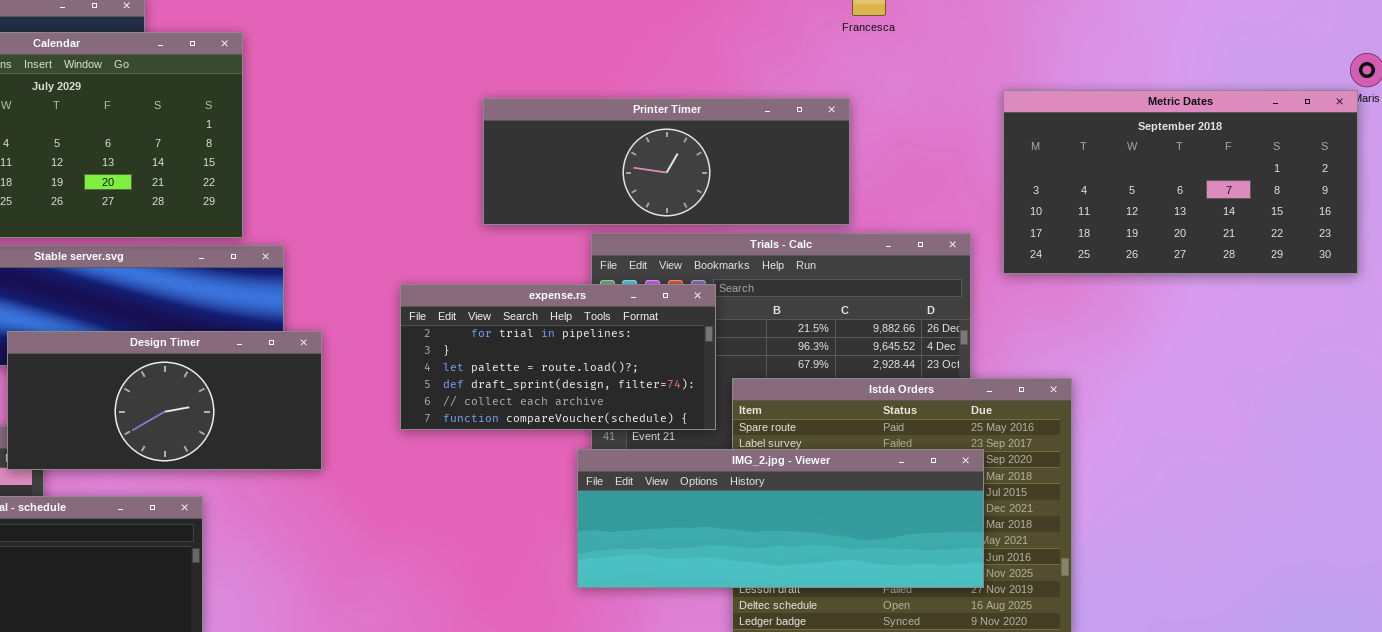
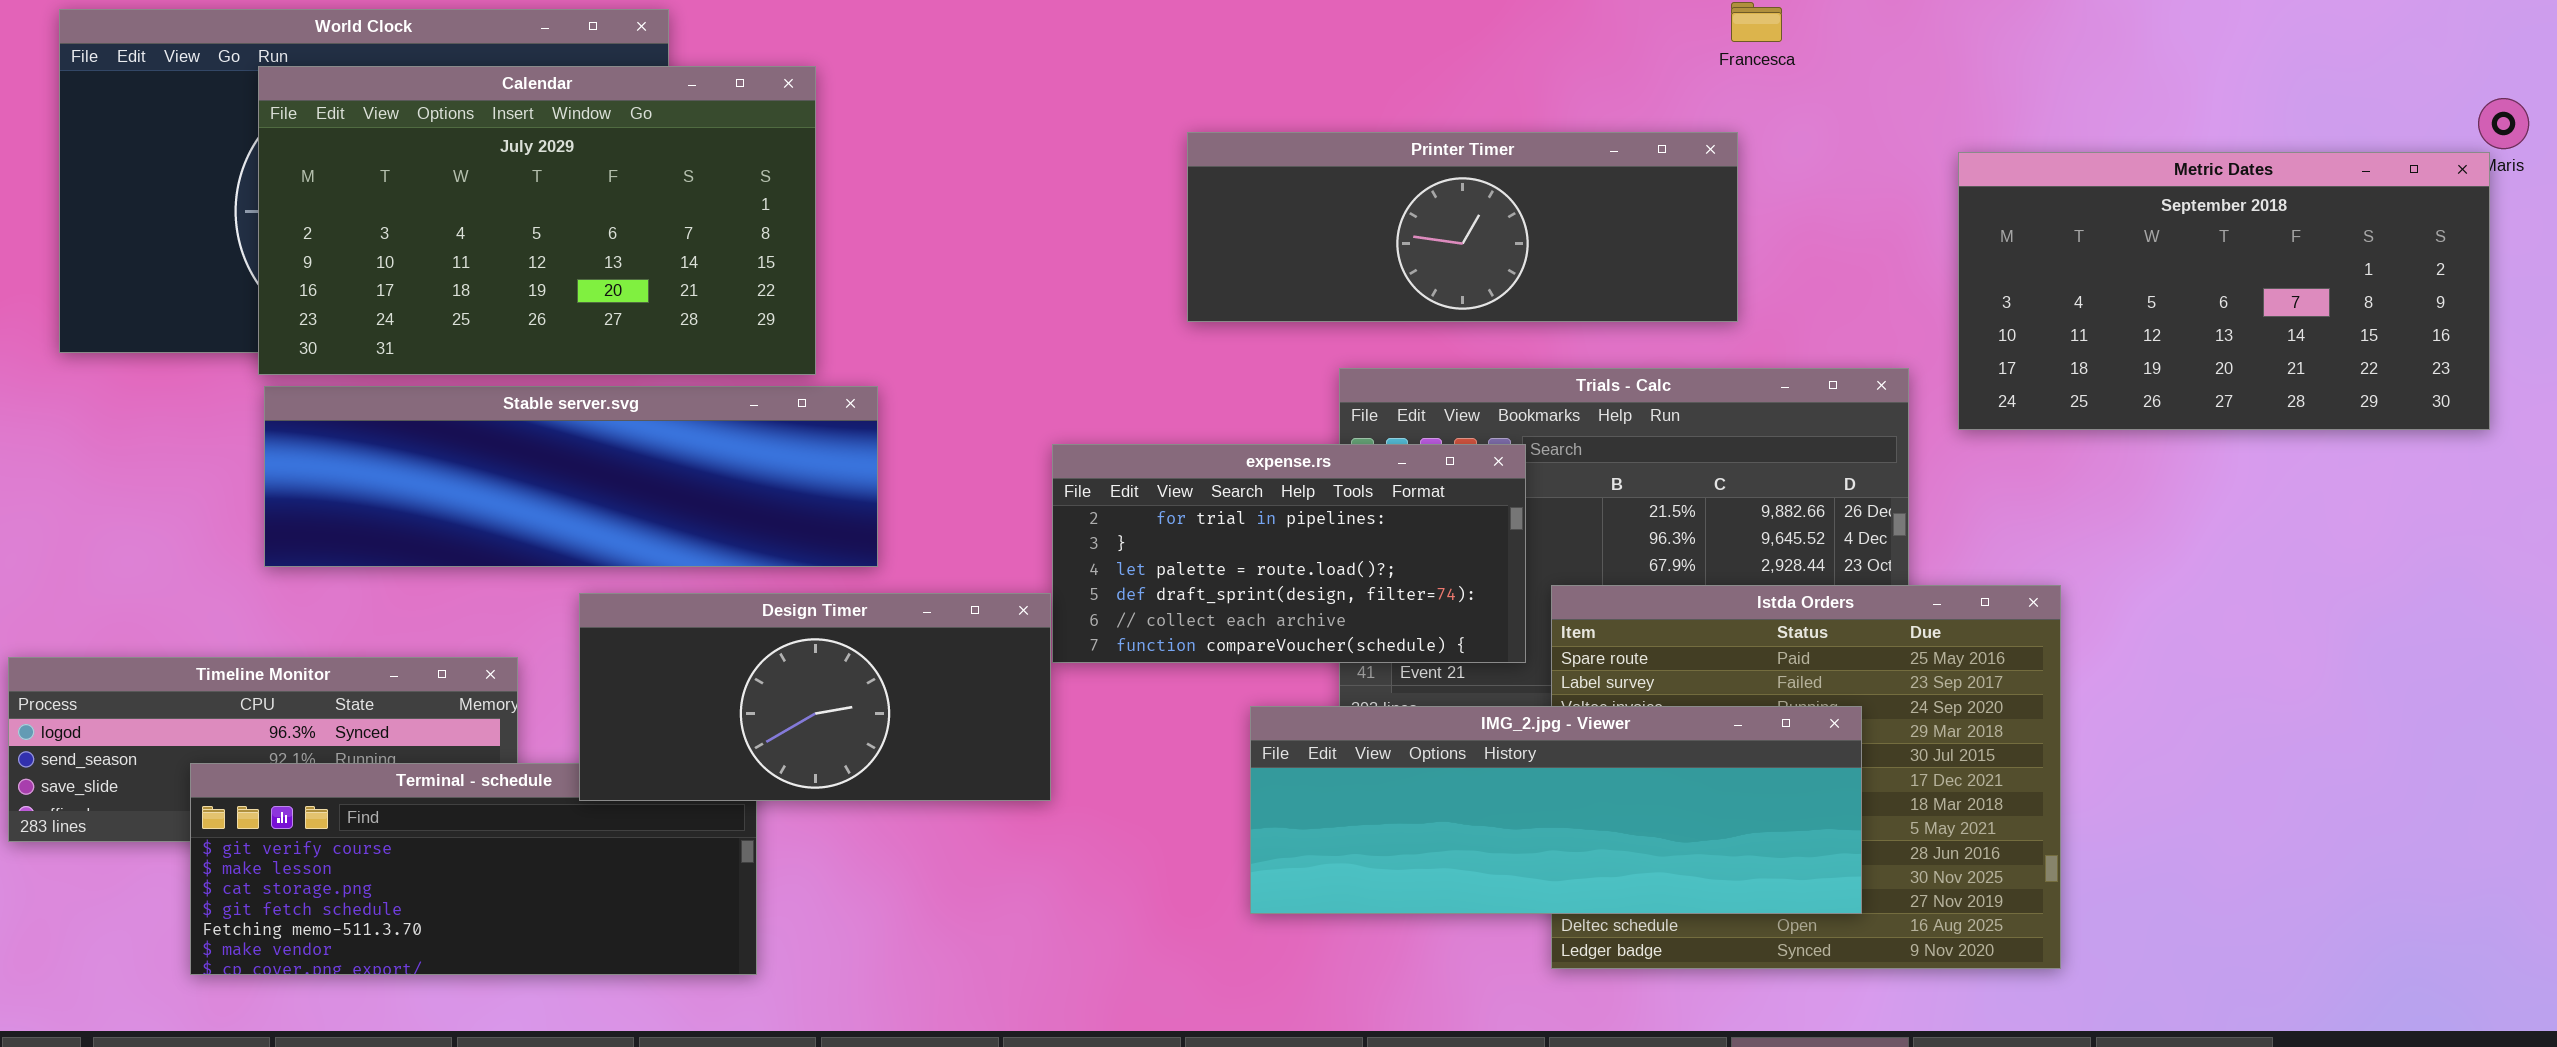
Printer Timer: [483,98,850,225] -> [1187,132,1738,322], moved
Design Timer: [7,331,322,470] -> [579,593,1051,801], moved
IMG_2.jpg - Viewer: [577,449,984,588] -> [1250,706,1862,914], moved

